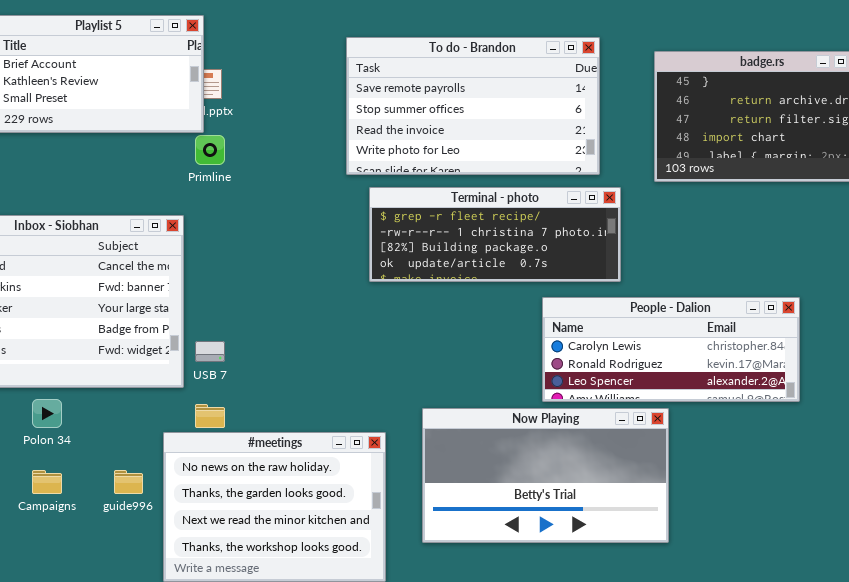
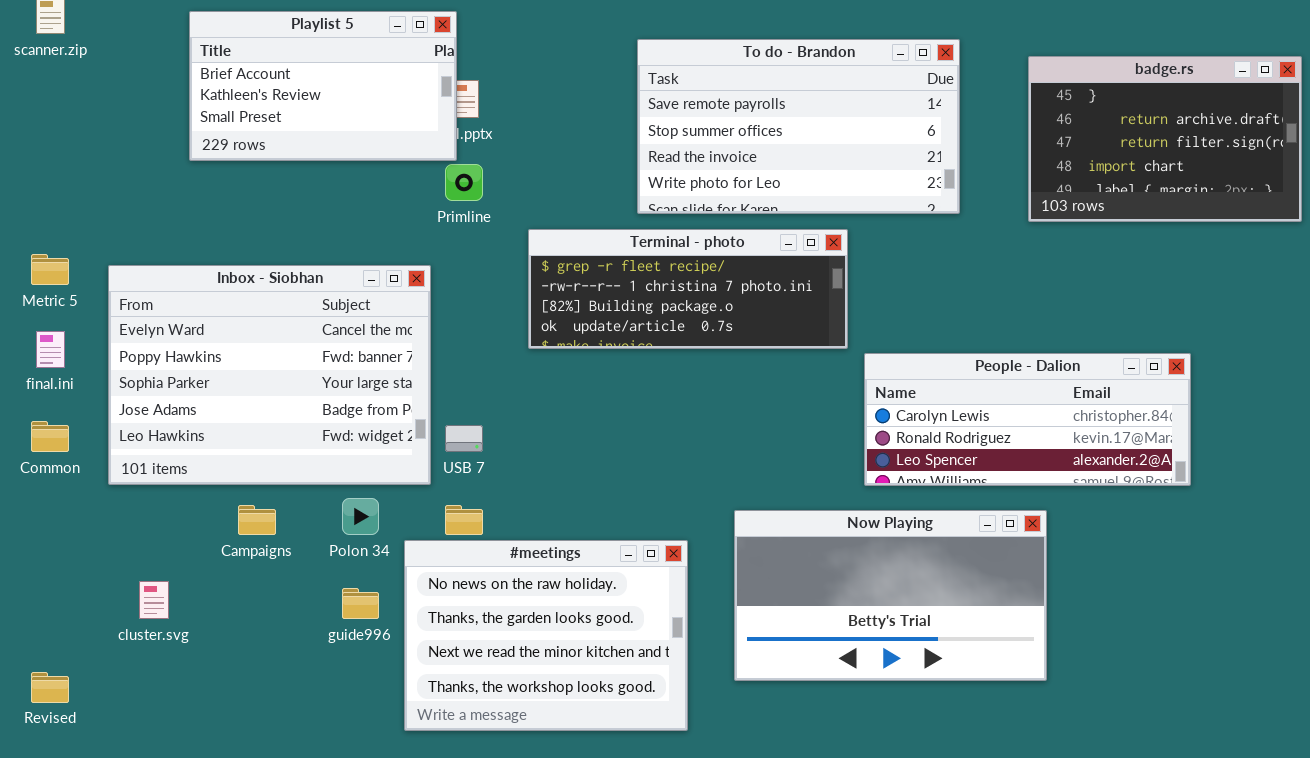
Terminal - photo: [369,187,621,282] -> [528,229,848,349], moved
People - Dalion: [542,297,800,402] -> [864,353,1191,486], moved
Polon 34: [32,399,62,428] -> [342,498,379,535], moved
Campaigns: [32,470,62,494] -> [238,505,276,535], moved

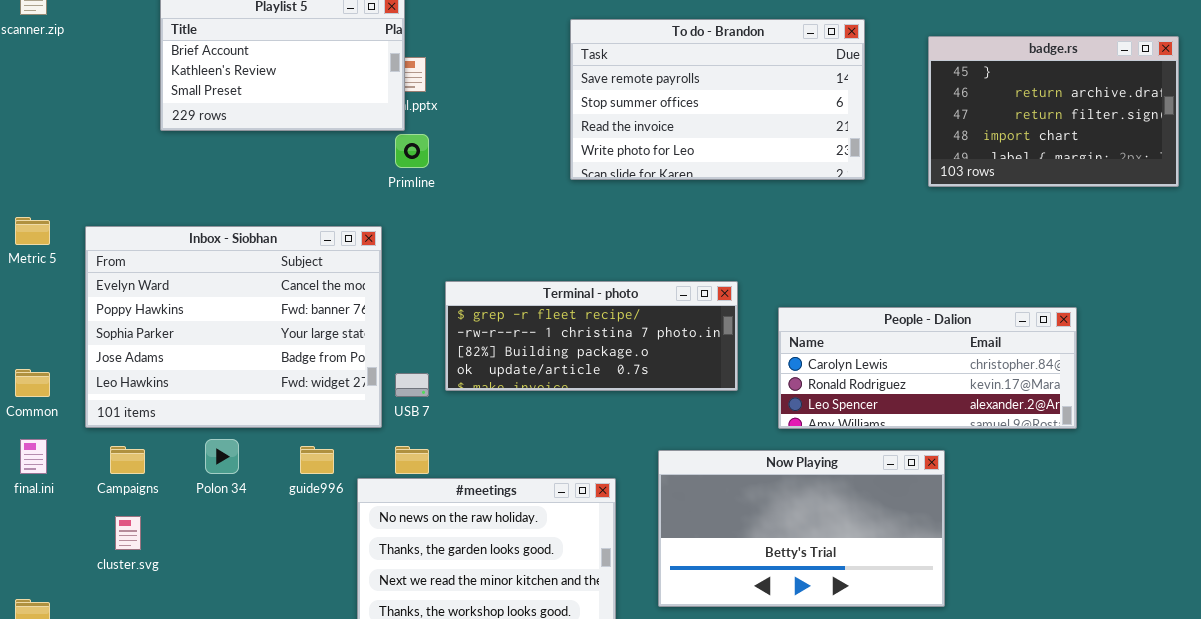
Terminal - photo: [528,229,848,349] -> [445,281,738,391], moved
final.ini: [36,331,65,368] -> [20,439,47,474], moved
Polon 34: [342,498,379,535] -> [205,439,239,474], moved
Campaigns: [238,505,276,535] -> [110,446,145,474], moved
guide996: [342,588,379,619] -> [300,446,334,474], moved

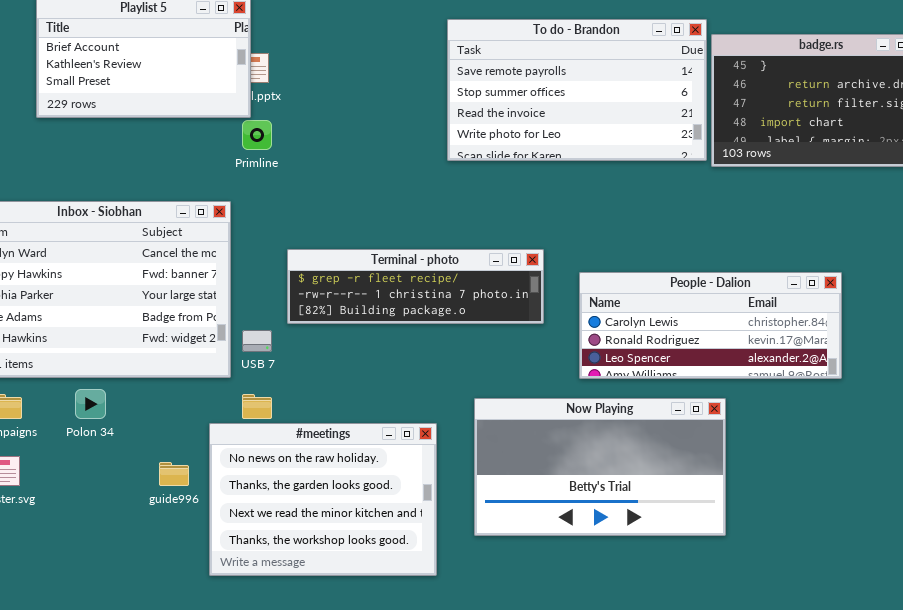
To do - Brandon: [570,19,865,180] -> [447,19,707,161], moved
Terminal - photo: [445,281,738,391] -> [287,249,544,324], resized
guide996: [300,446,334,474] -> [159,462,189,486], moved

